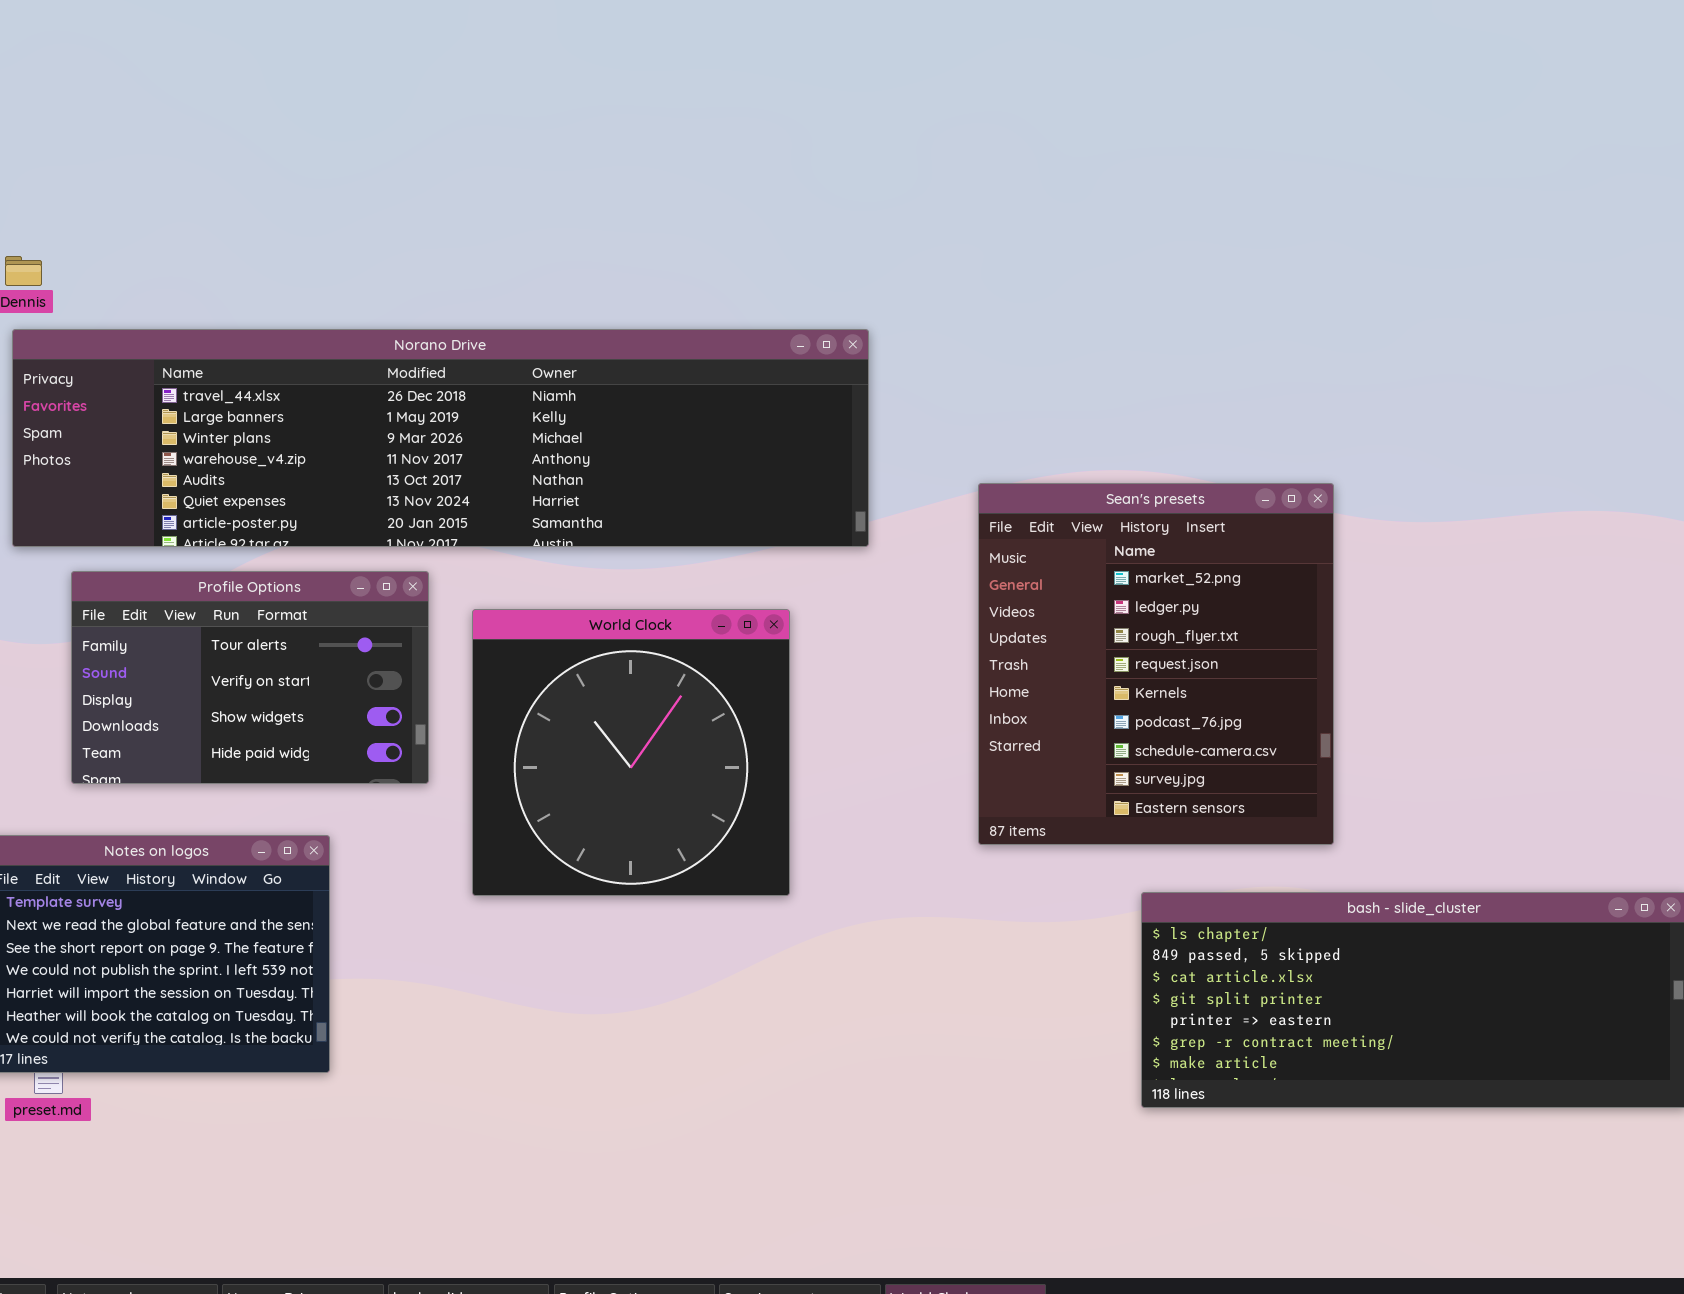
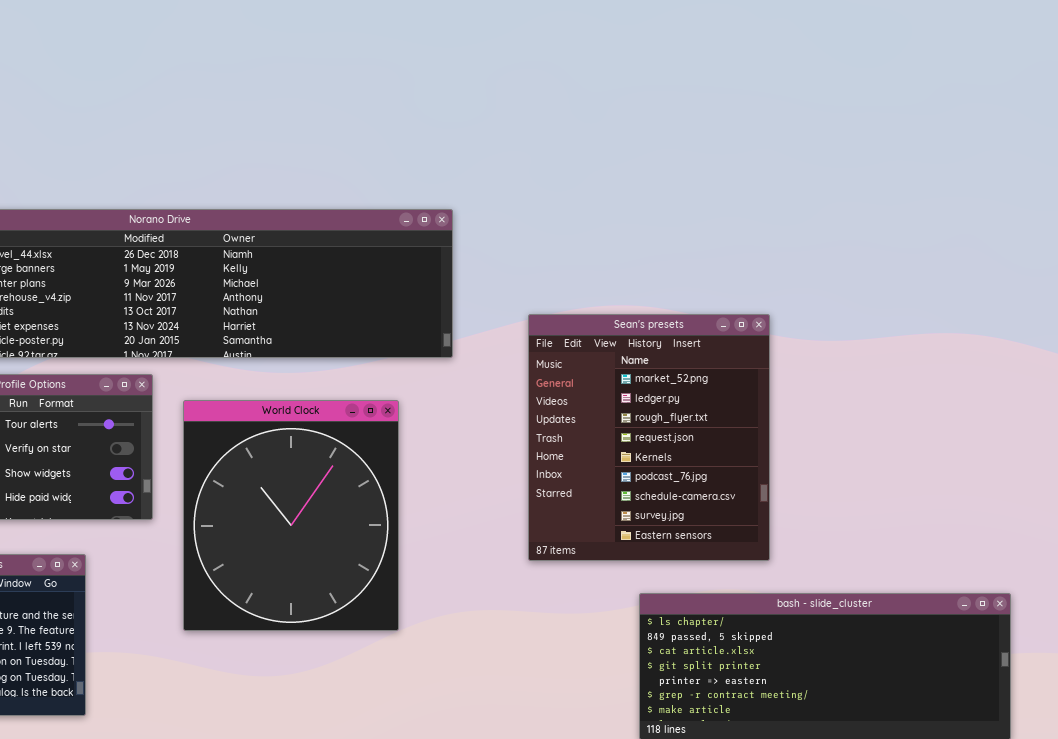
World Clock: [472,609,790,896] -> [183,400,399,631], resized

